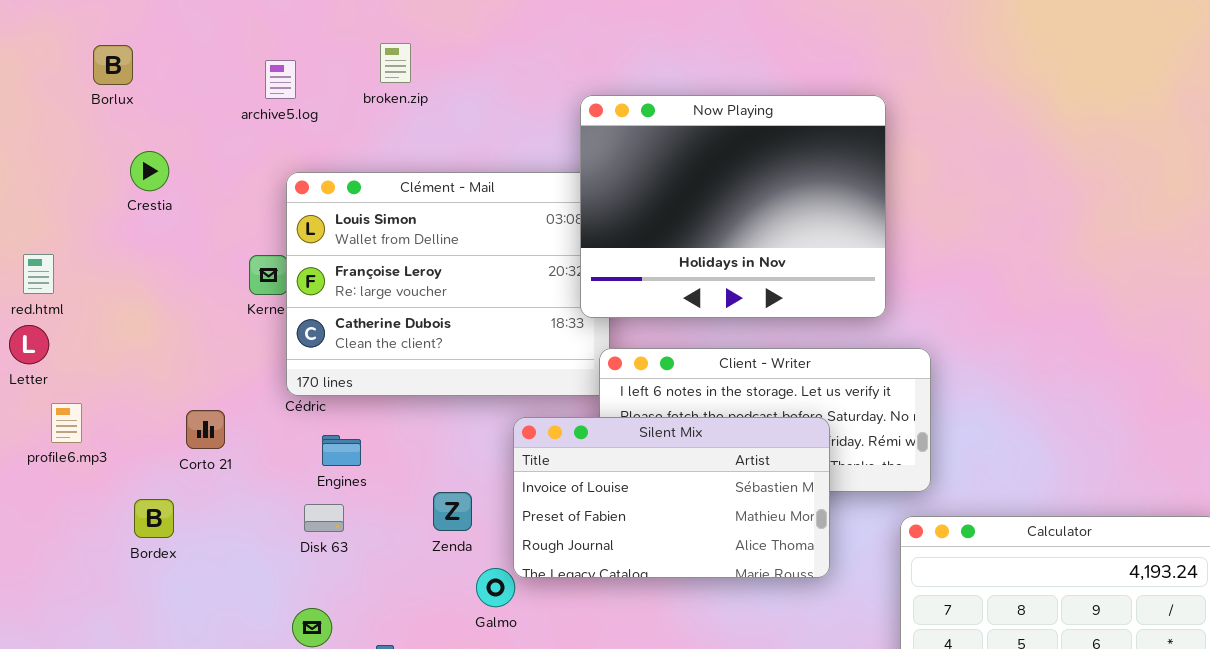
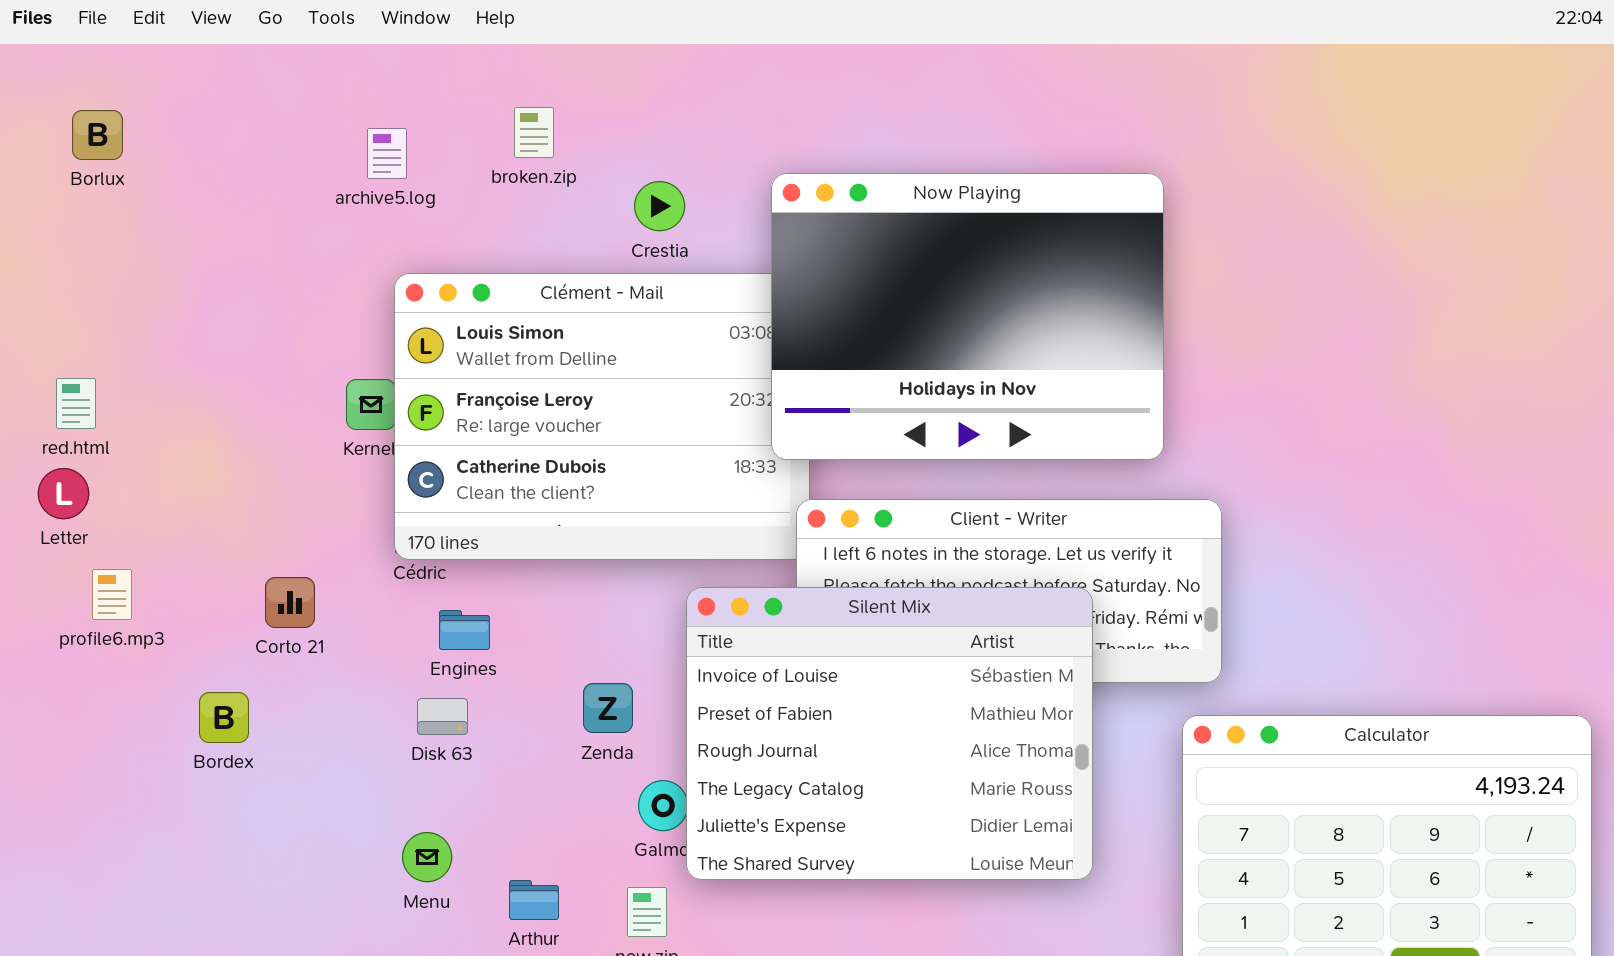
Borlux: [93,45,133,85] -> [72,110,123,160], moved
Crestia: [130,151,169,191] -> [634,181,685,231], moved
Silent Mix: [513,417,830,578] -> [686,587,1093,880], resized

